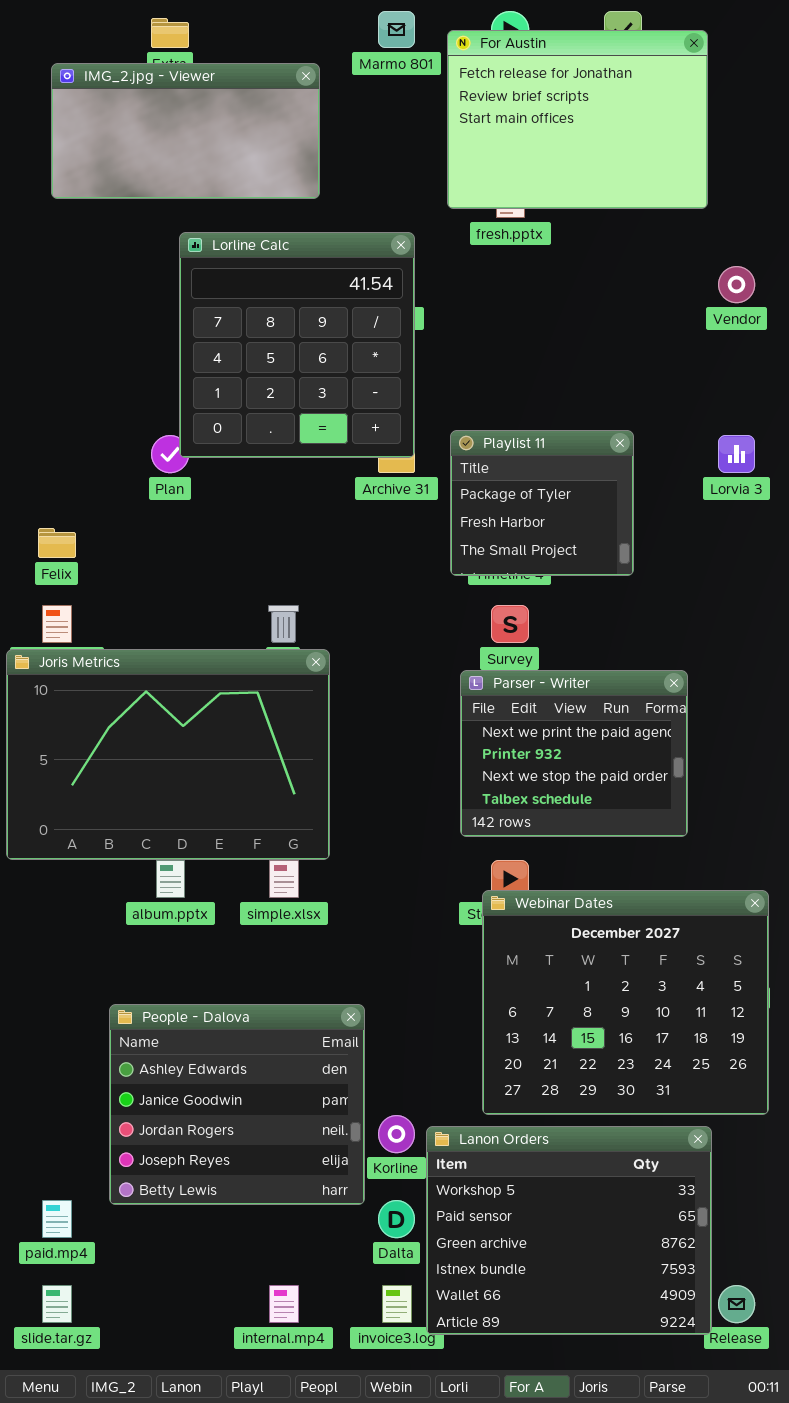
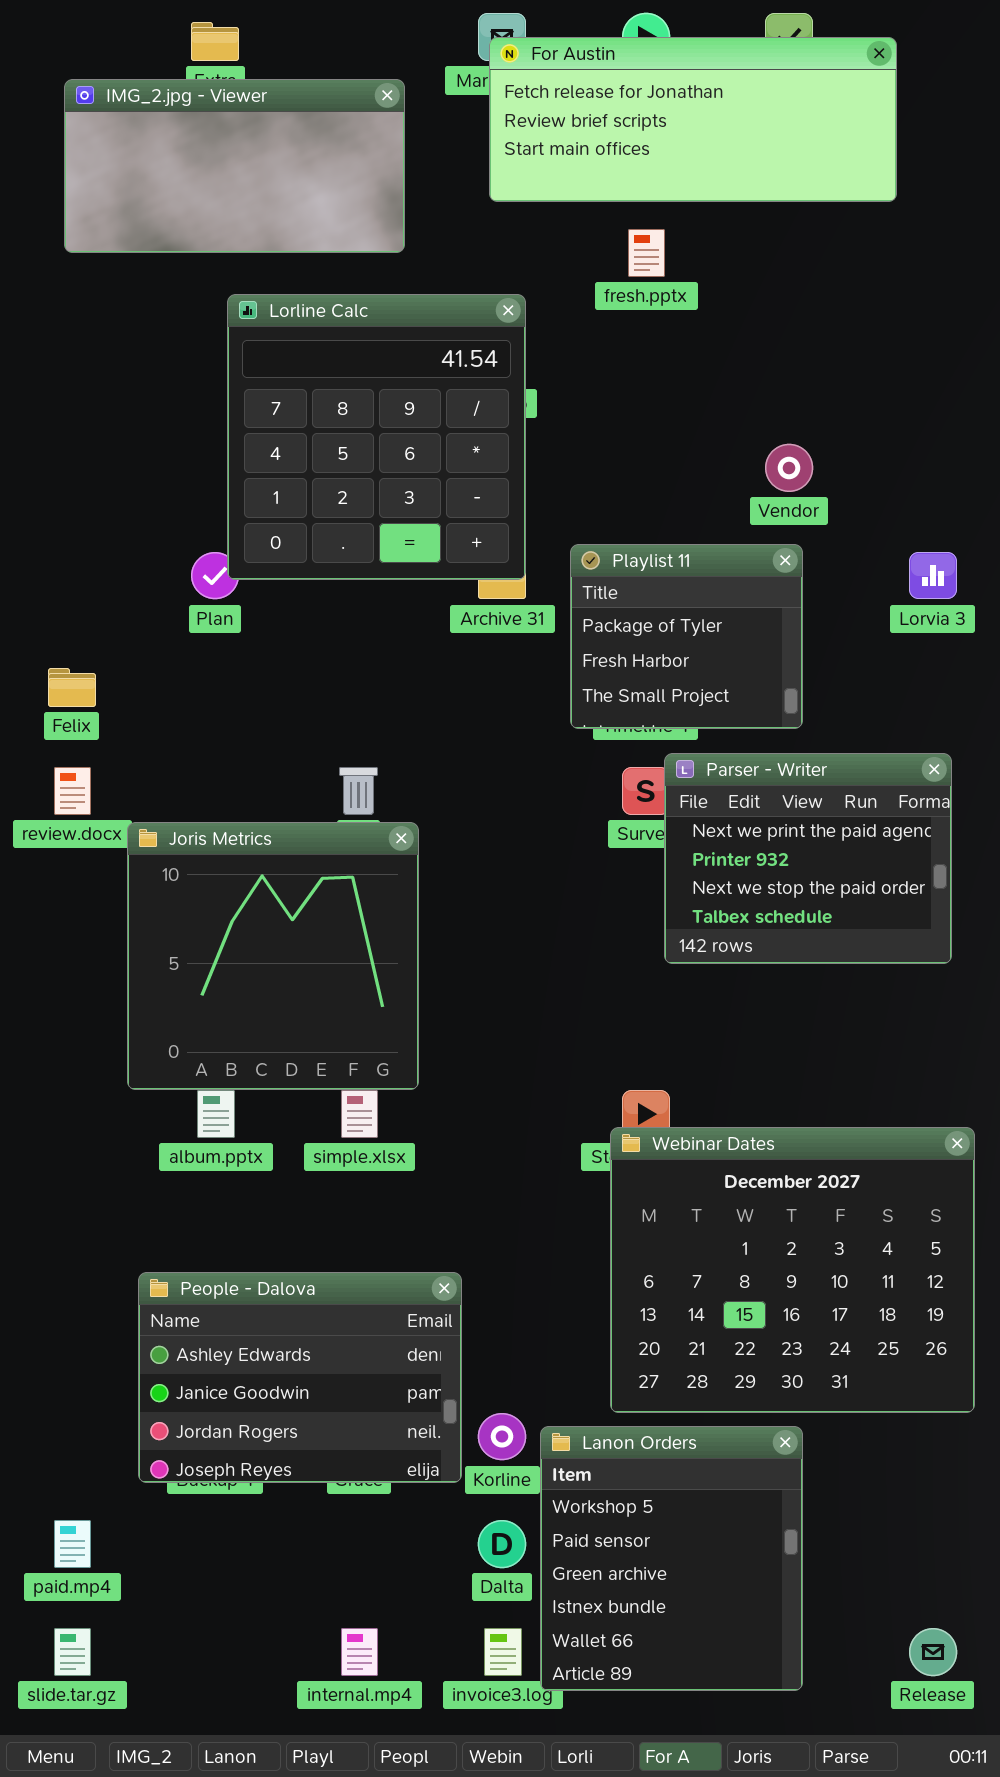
For Austin: [447,30,708,209] -> [489,37,897,202], resized
Vendor: [718,266,755,303] -> [765,444,813,492], moved
Joris Metrics: [6,649,330,860] -> [127,822,419,1090], resized
Parser - Writer: [460,670,688,837] -> [664,753,952,964], moved
People - Dalova: [109,1004,365,1205] -> [138,1272,462,1483], resized
Lanon Orders: [426,1126,712,1335] -> [540,1426,803,1691], resized

